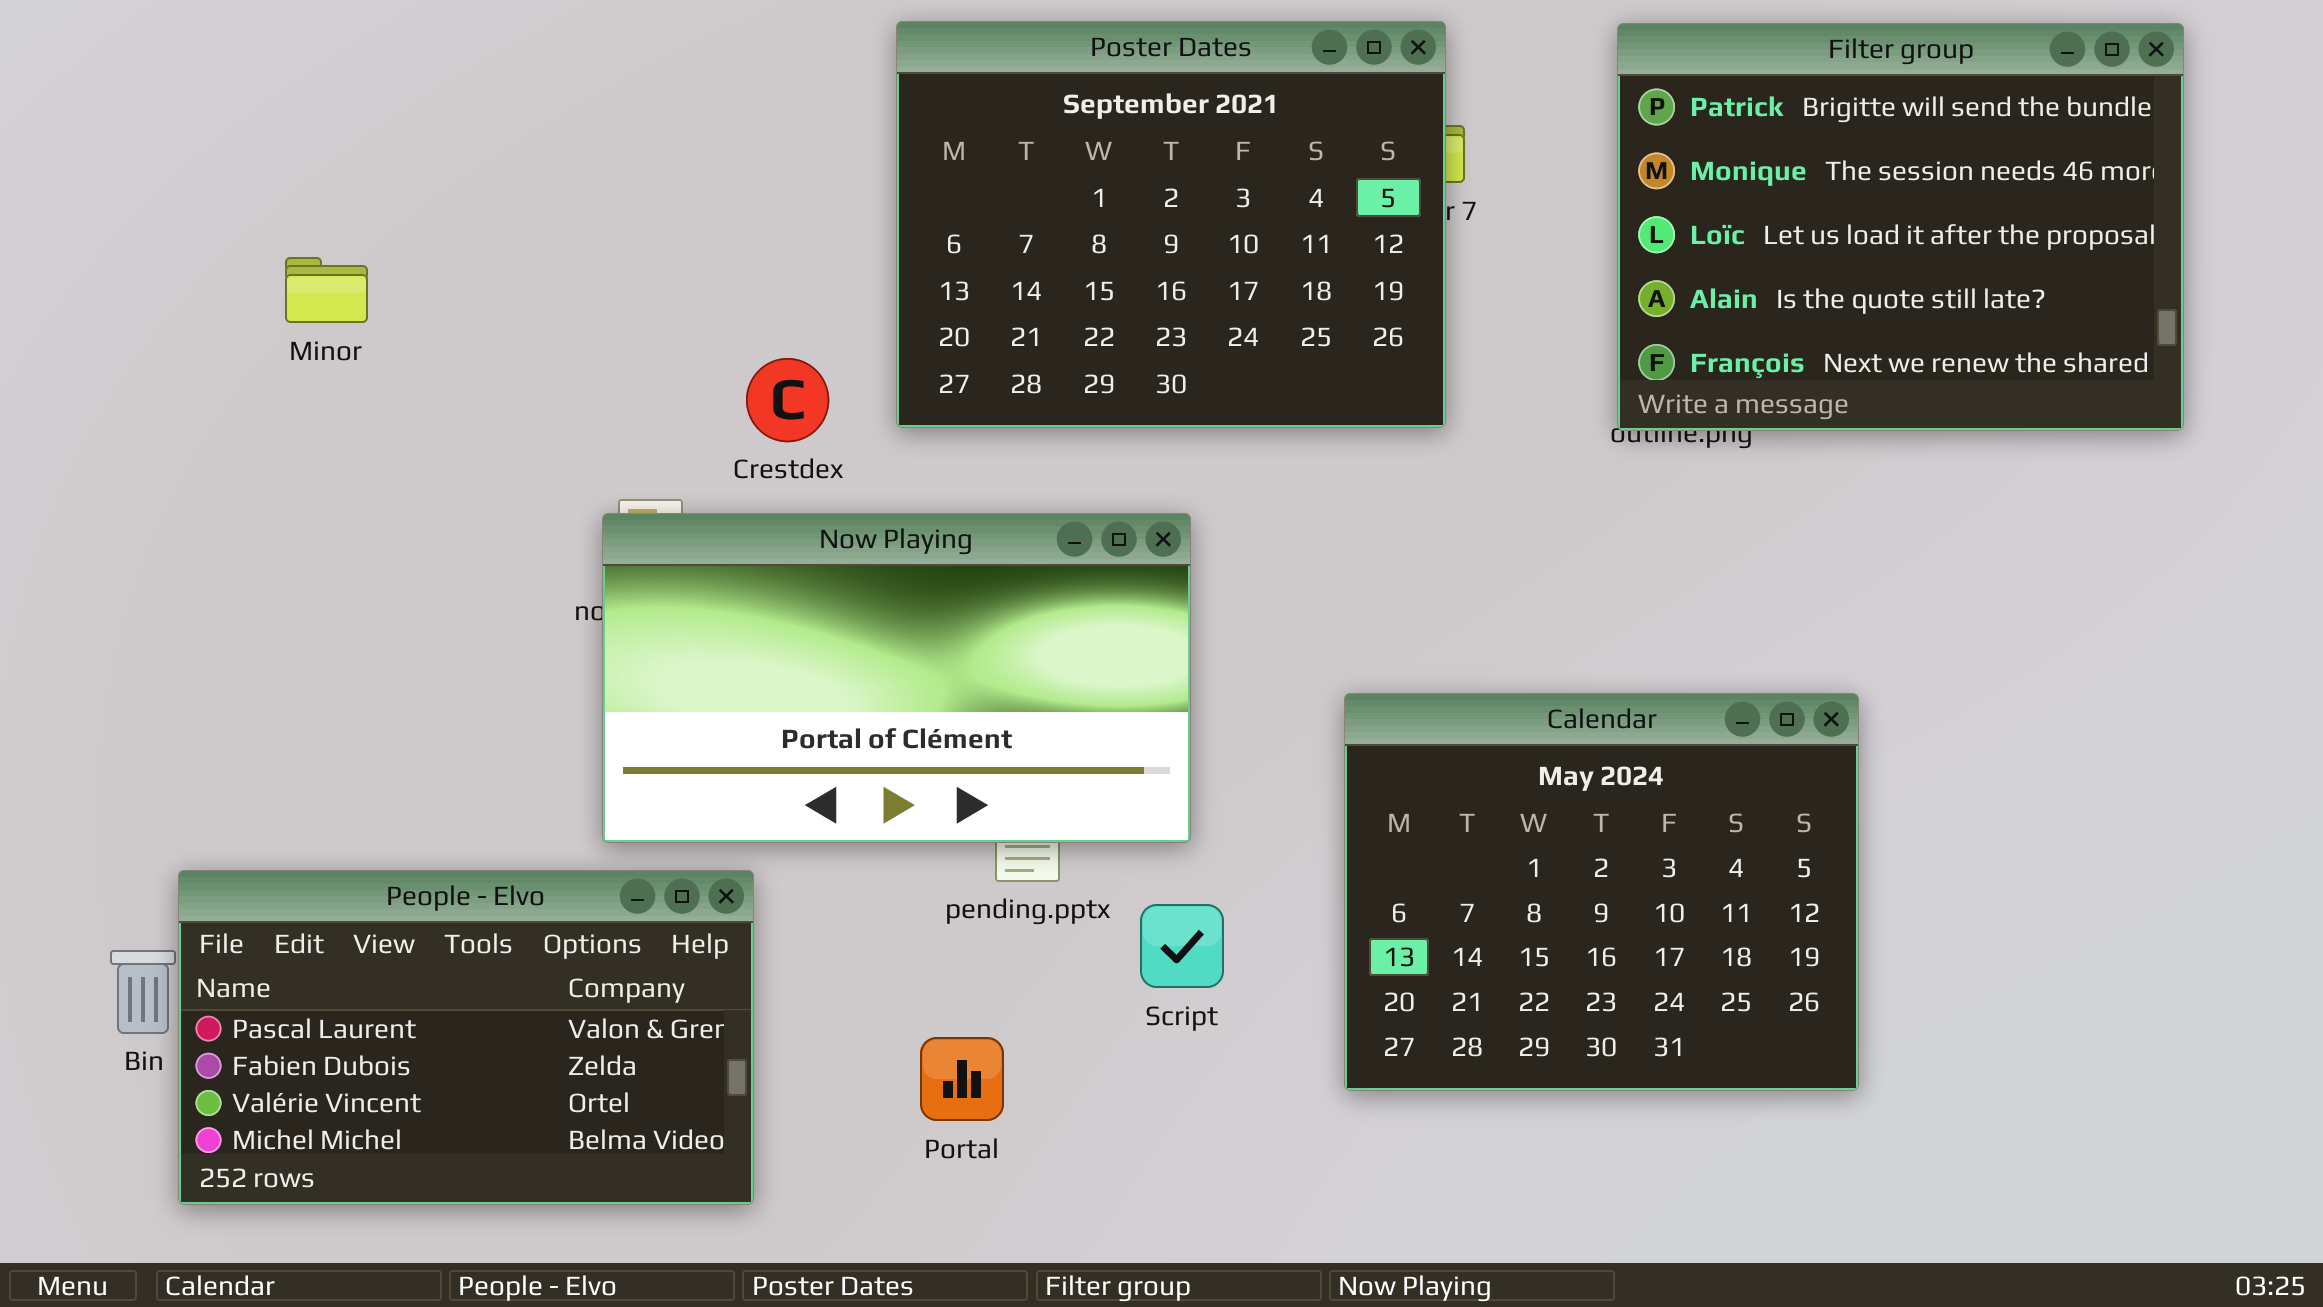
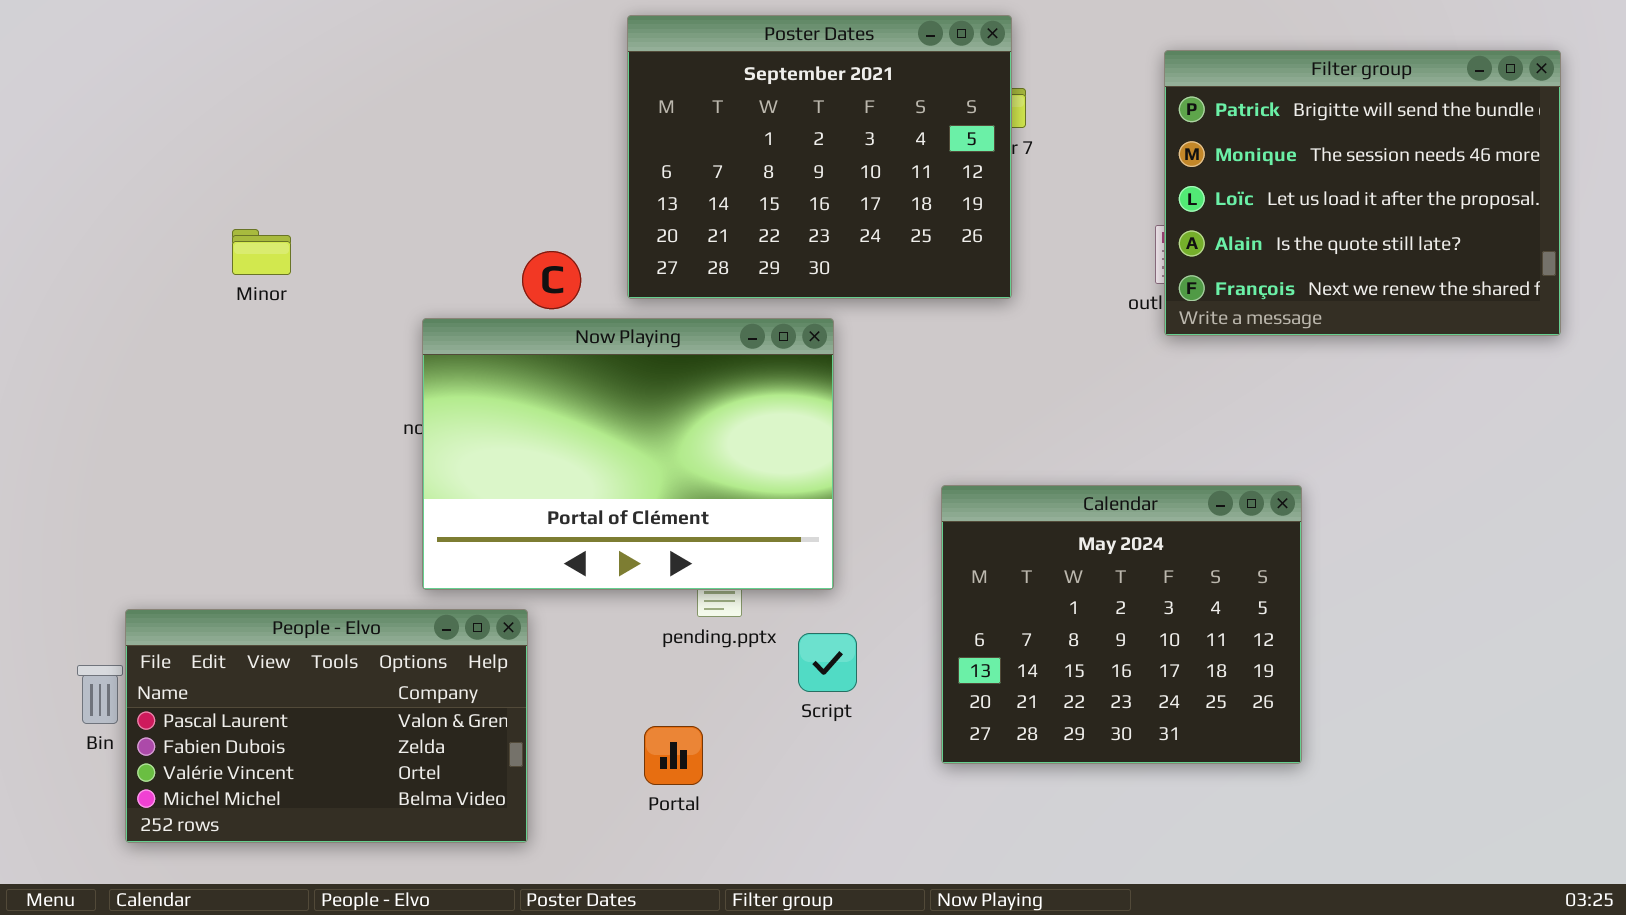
Filter group: [1617,23,2184,431] -> [1164,50,1561,336], moved
Minor: [285,257,368,323] -> [232,229,291,275], moved
Now Playing: [602,513,1191,843] -> [422,318,834,590], resized

